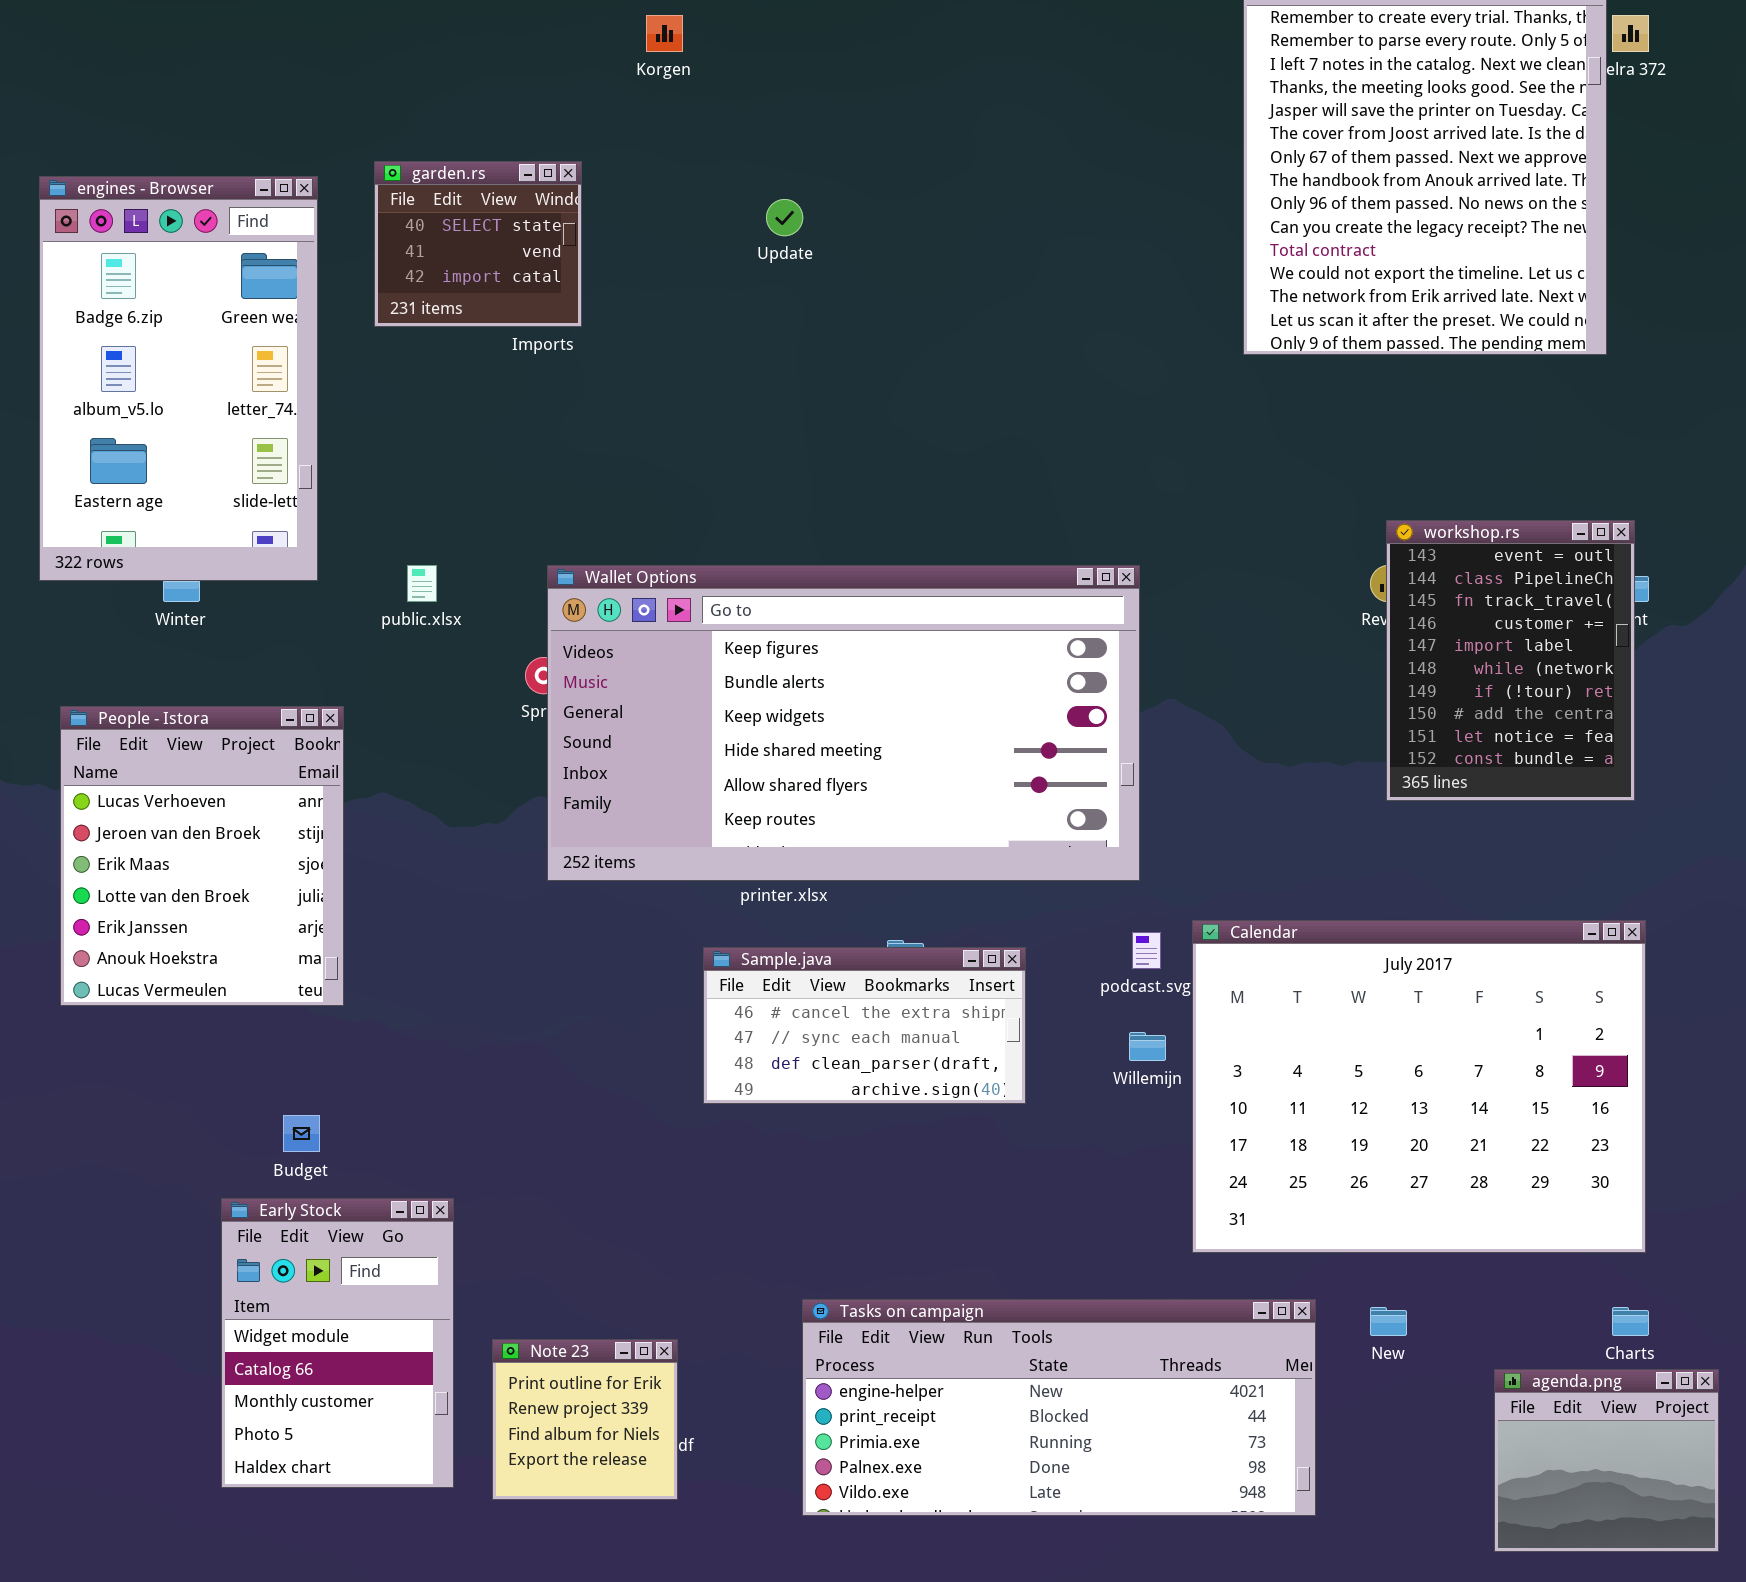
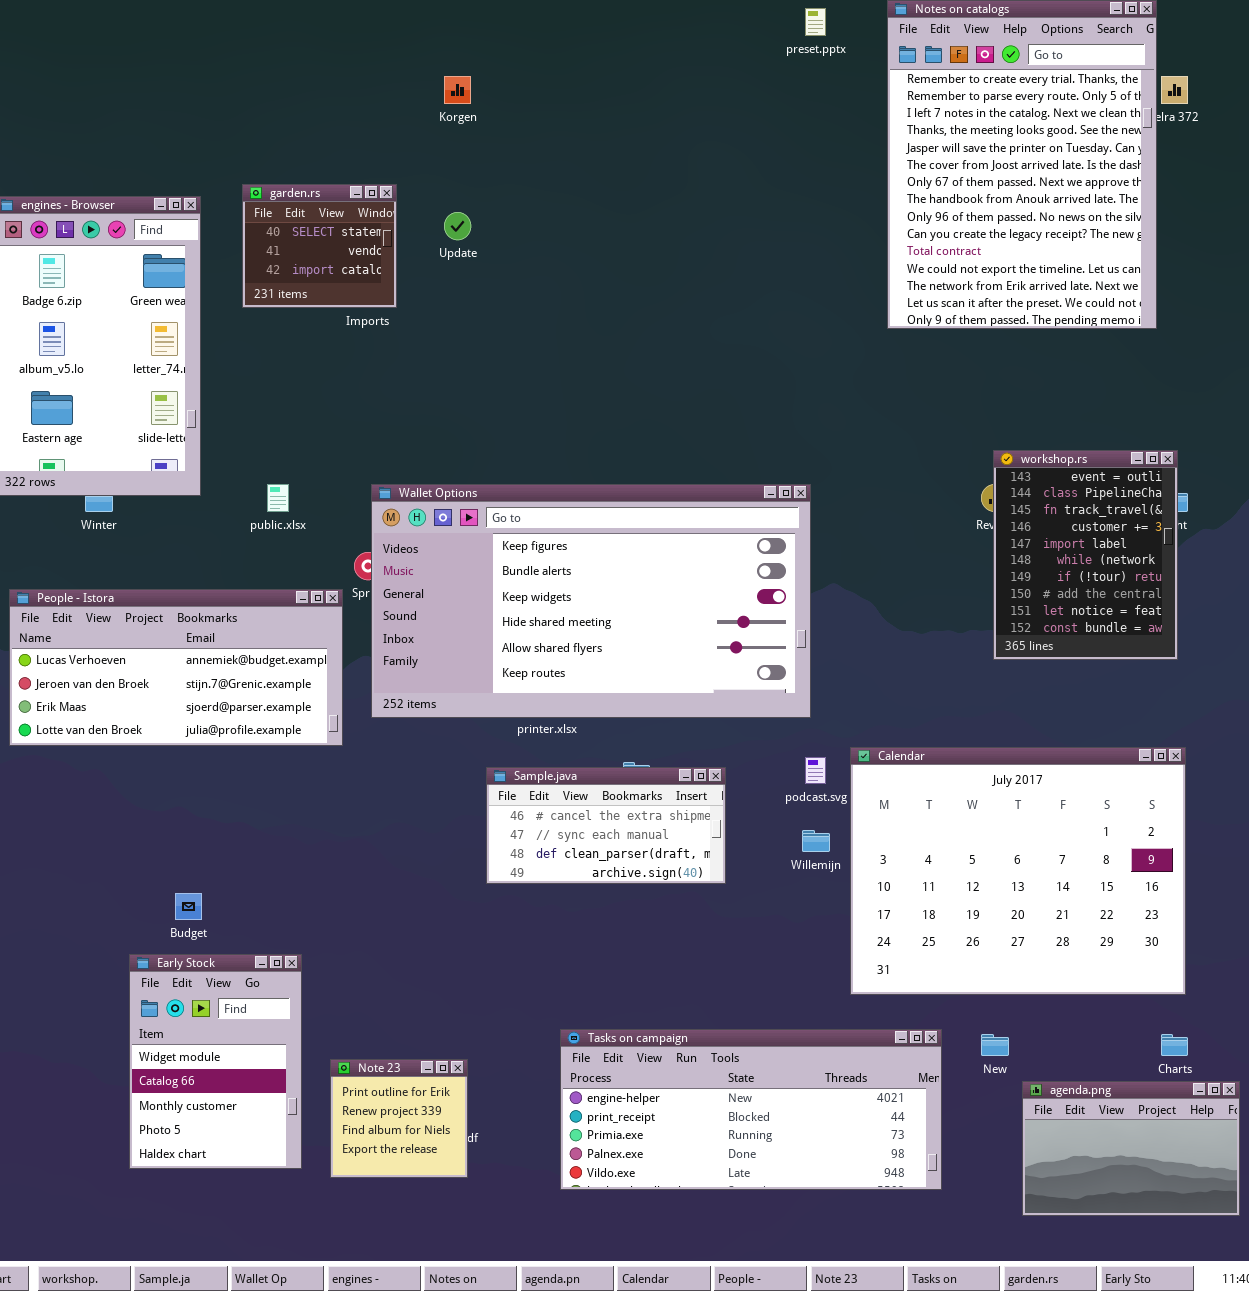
Update: [766,199,803,236] -> [444,212,471,240], moved
People - Istora: [60,706,344,1006] -> [9,589,343,746], resized
agenda.png: [1494,1369,1719,1552] -> [1022,1081,1240,1216], resized

